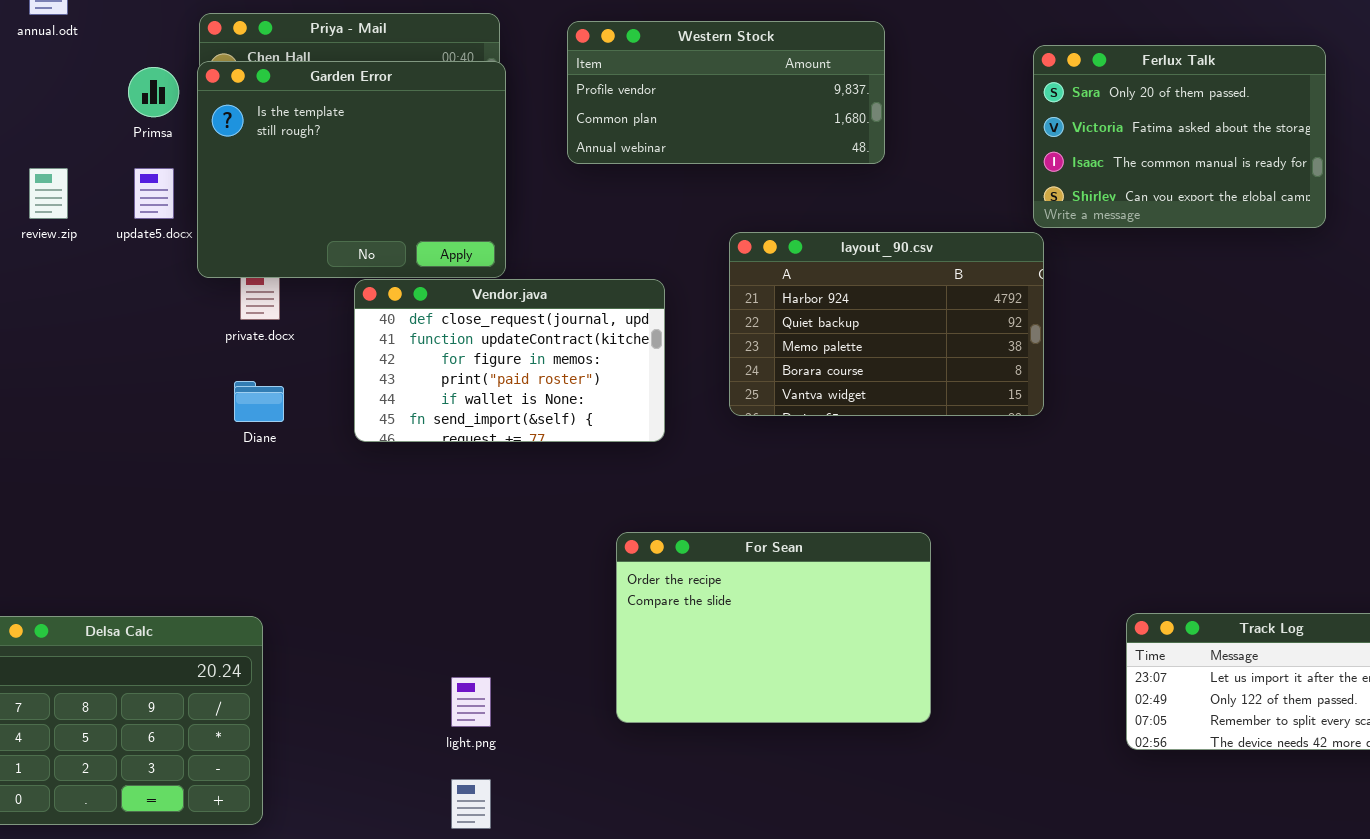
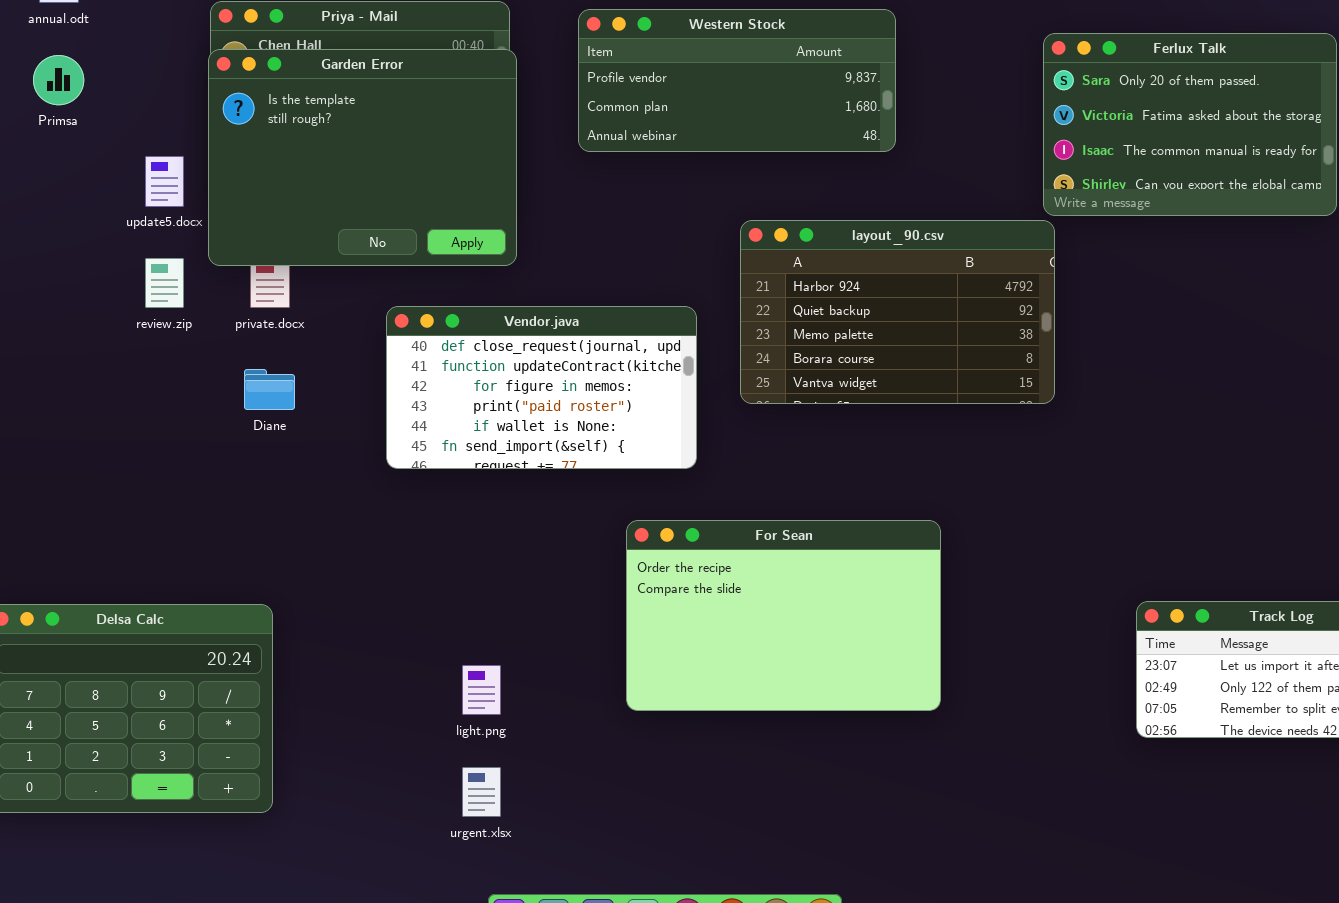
Primsa: [128,67,179,117] -> [33,55,84,105], moved
review.zip: [29,168,68,219] -> [145,258,184,308], moved
Vendor.java: [354,279,665,442] -> [386,306,697,469], moved

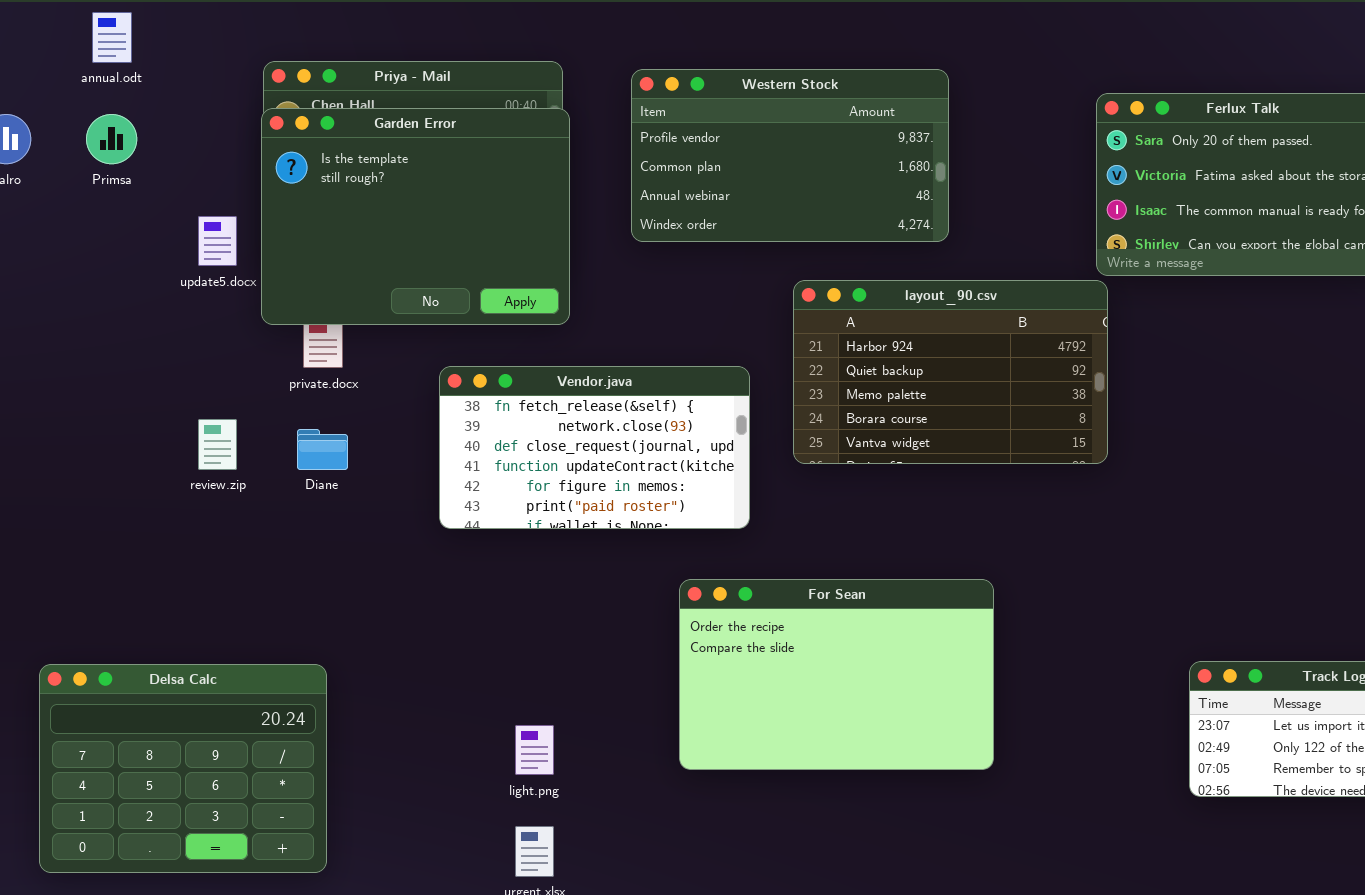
Western Stock: [578,9,896,152] -> [631,69,949,242], resized
review.zip: [145,258,184,308] -> [198,419,237,470], moved
Vendor.java: [386,306,697,469] -> [439,366,750,529], scrolled up 2 rows

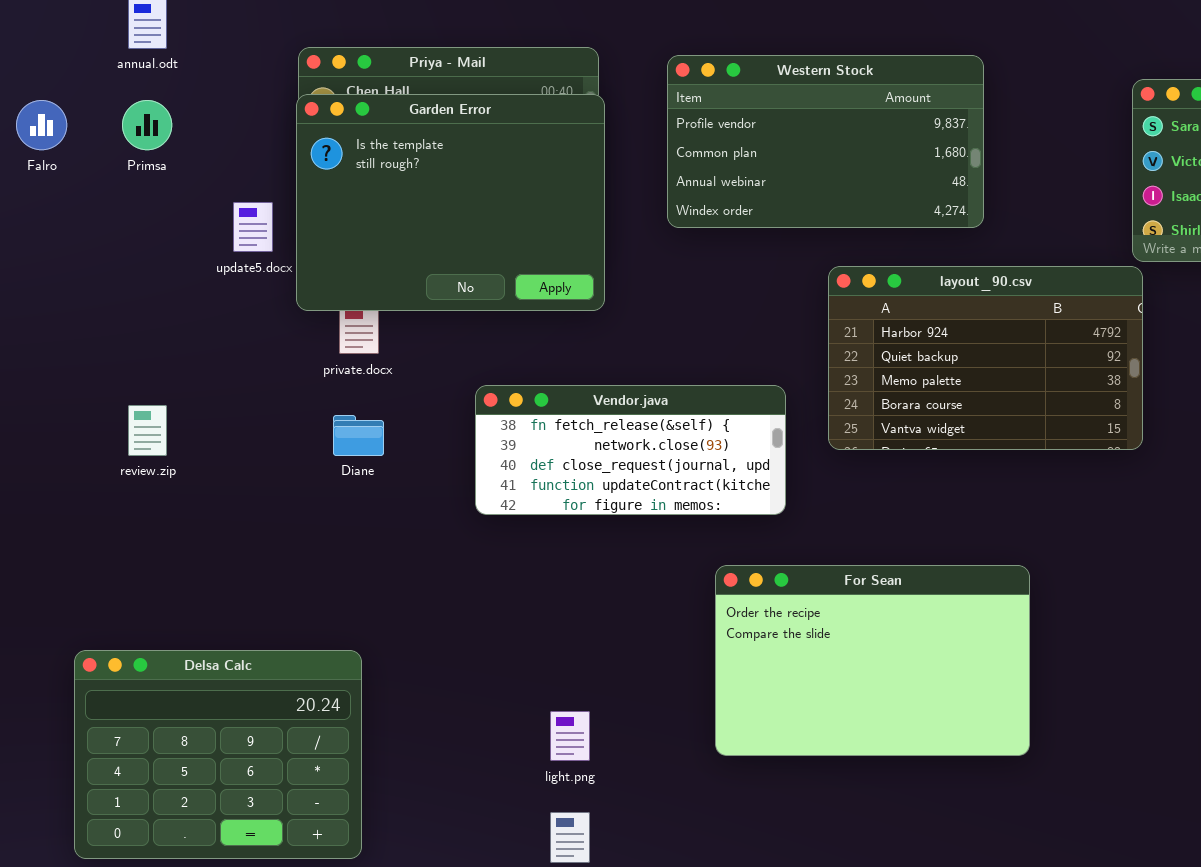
Vendor.java: [439,366,750,529] -> [475,385,786,515], resized
review.zip: [198,419,237,470] -> [128,405,167,456], moved

